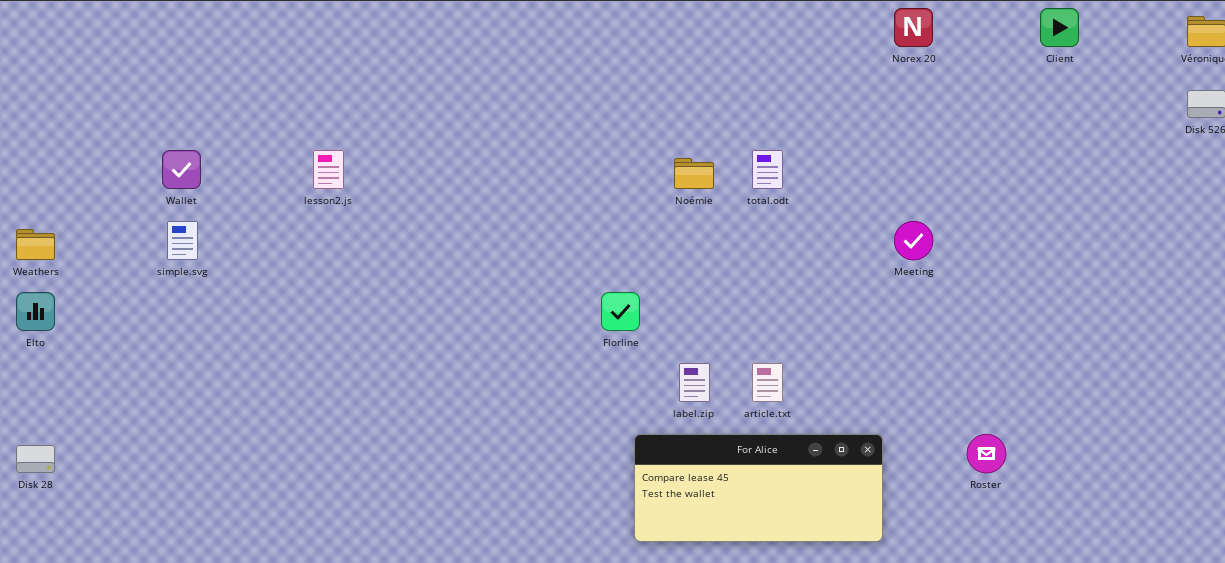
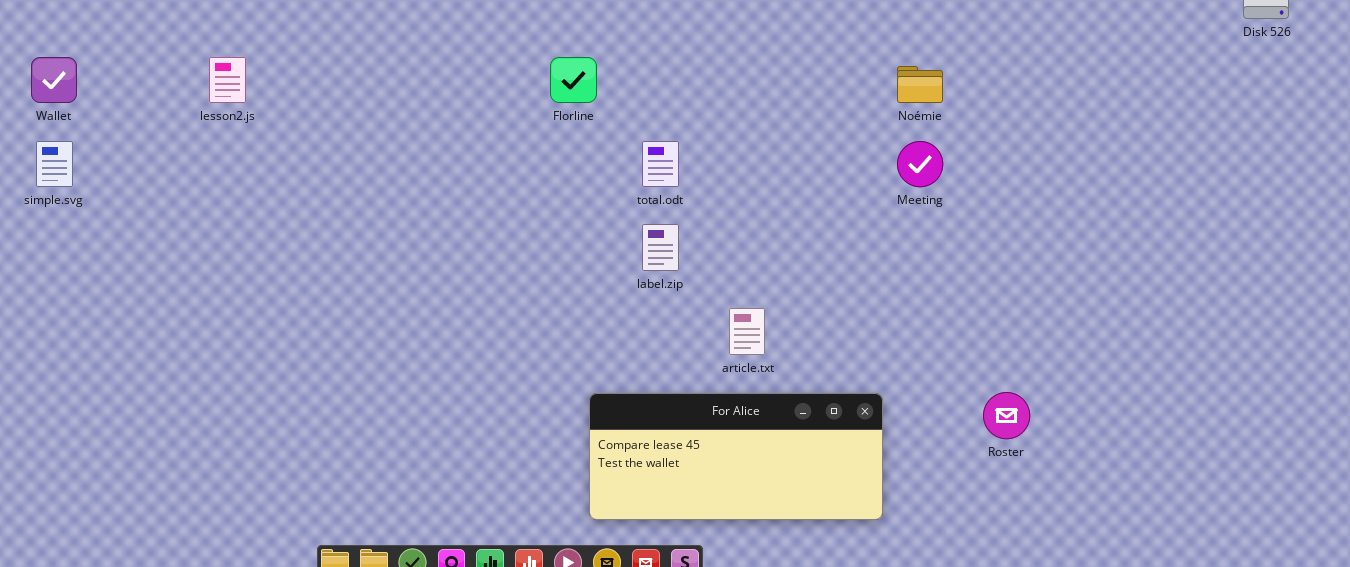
total.odt: [752,150,783,189] -> [642,141,679,187], moved
Noémie: [674,158,714,189] -> [897,66,943,103], moved
Florline: [601,292,640,331] -> [550,57,597,103], moved
label.zip: [679,363,710,402] -> [642,224,679,271], moved

